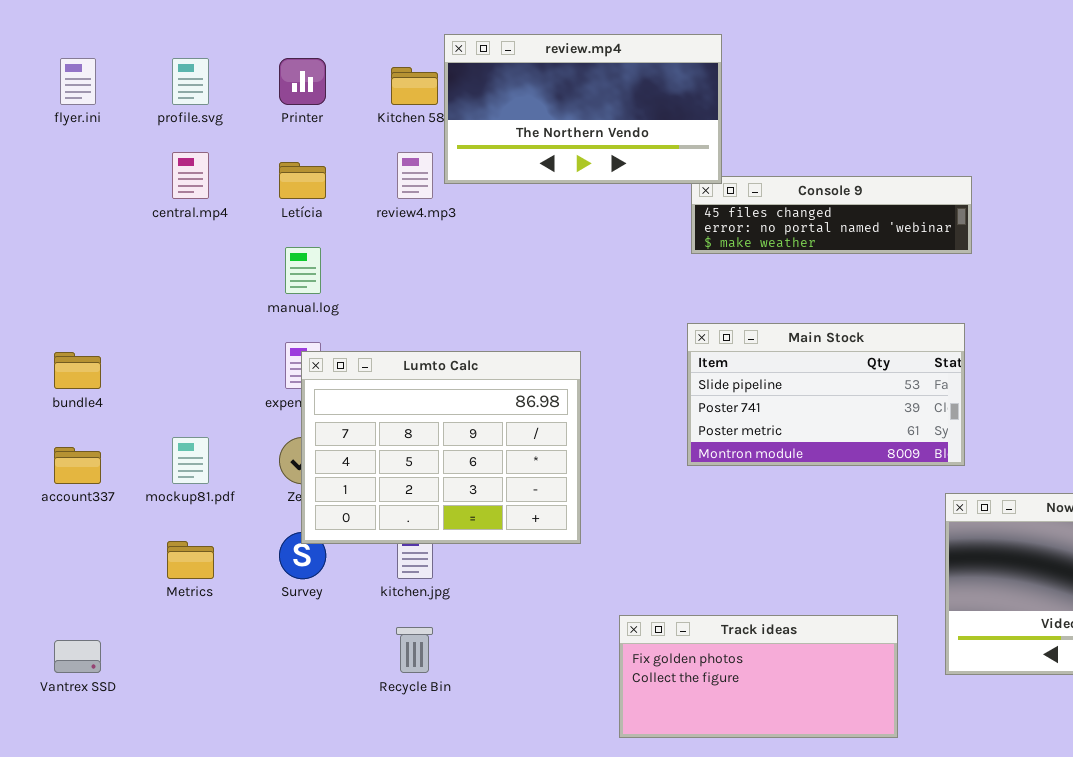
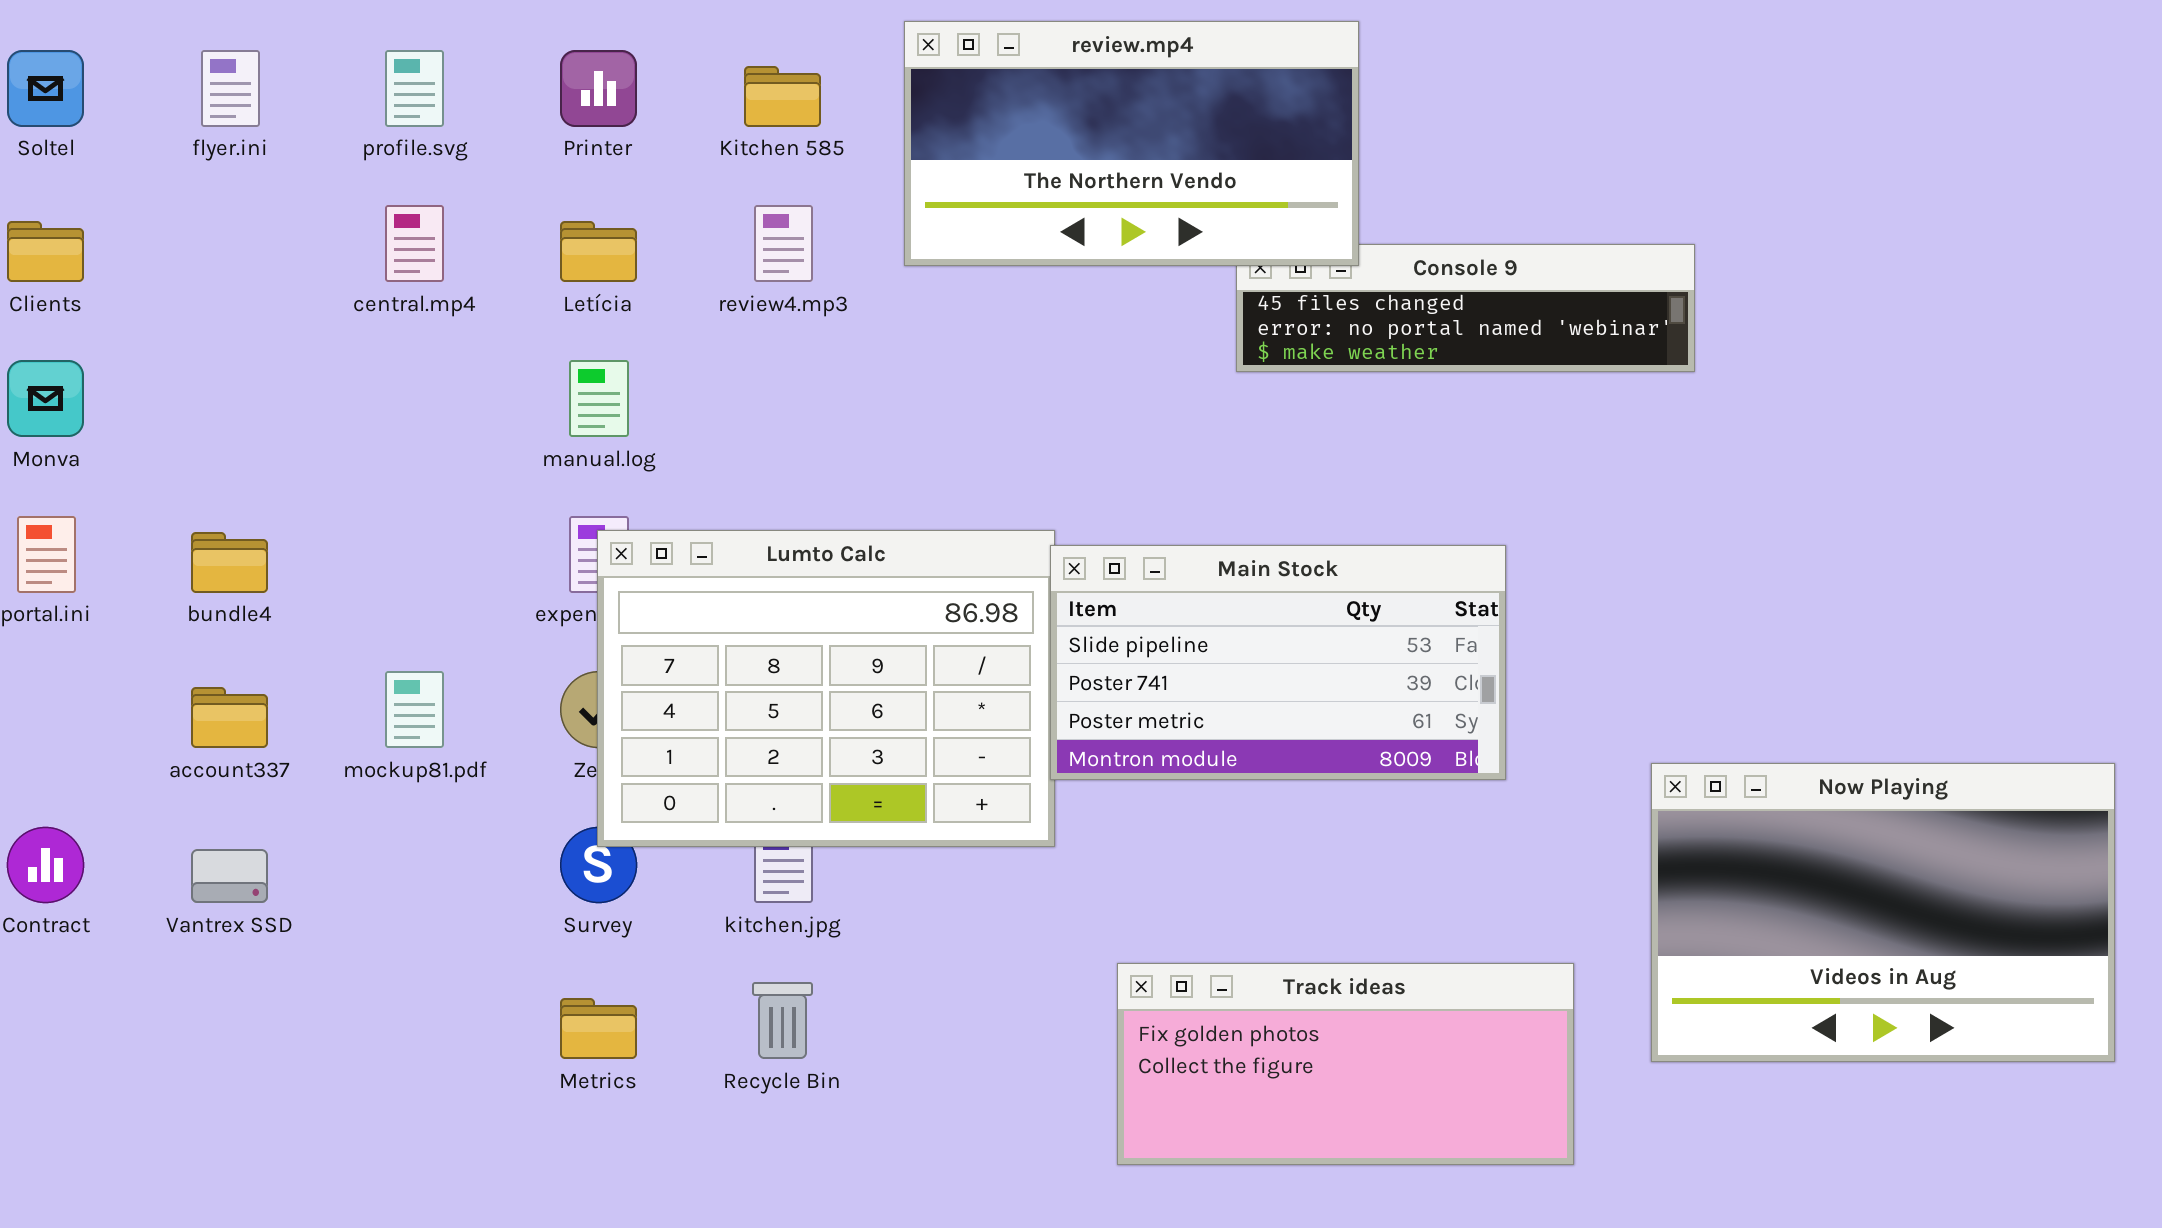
review.mp4: [444,34,722,184] -> [904,21,1359,266], moved
Main Stock: [687,323,965,466] -> [1050,545,1506,780], moved
Metrics: [167,541,214,579] -> [560,998,637,1059], moved
Vantrex SSD: [54,640,101,673] -> [191,849,268,903], moved

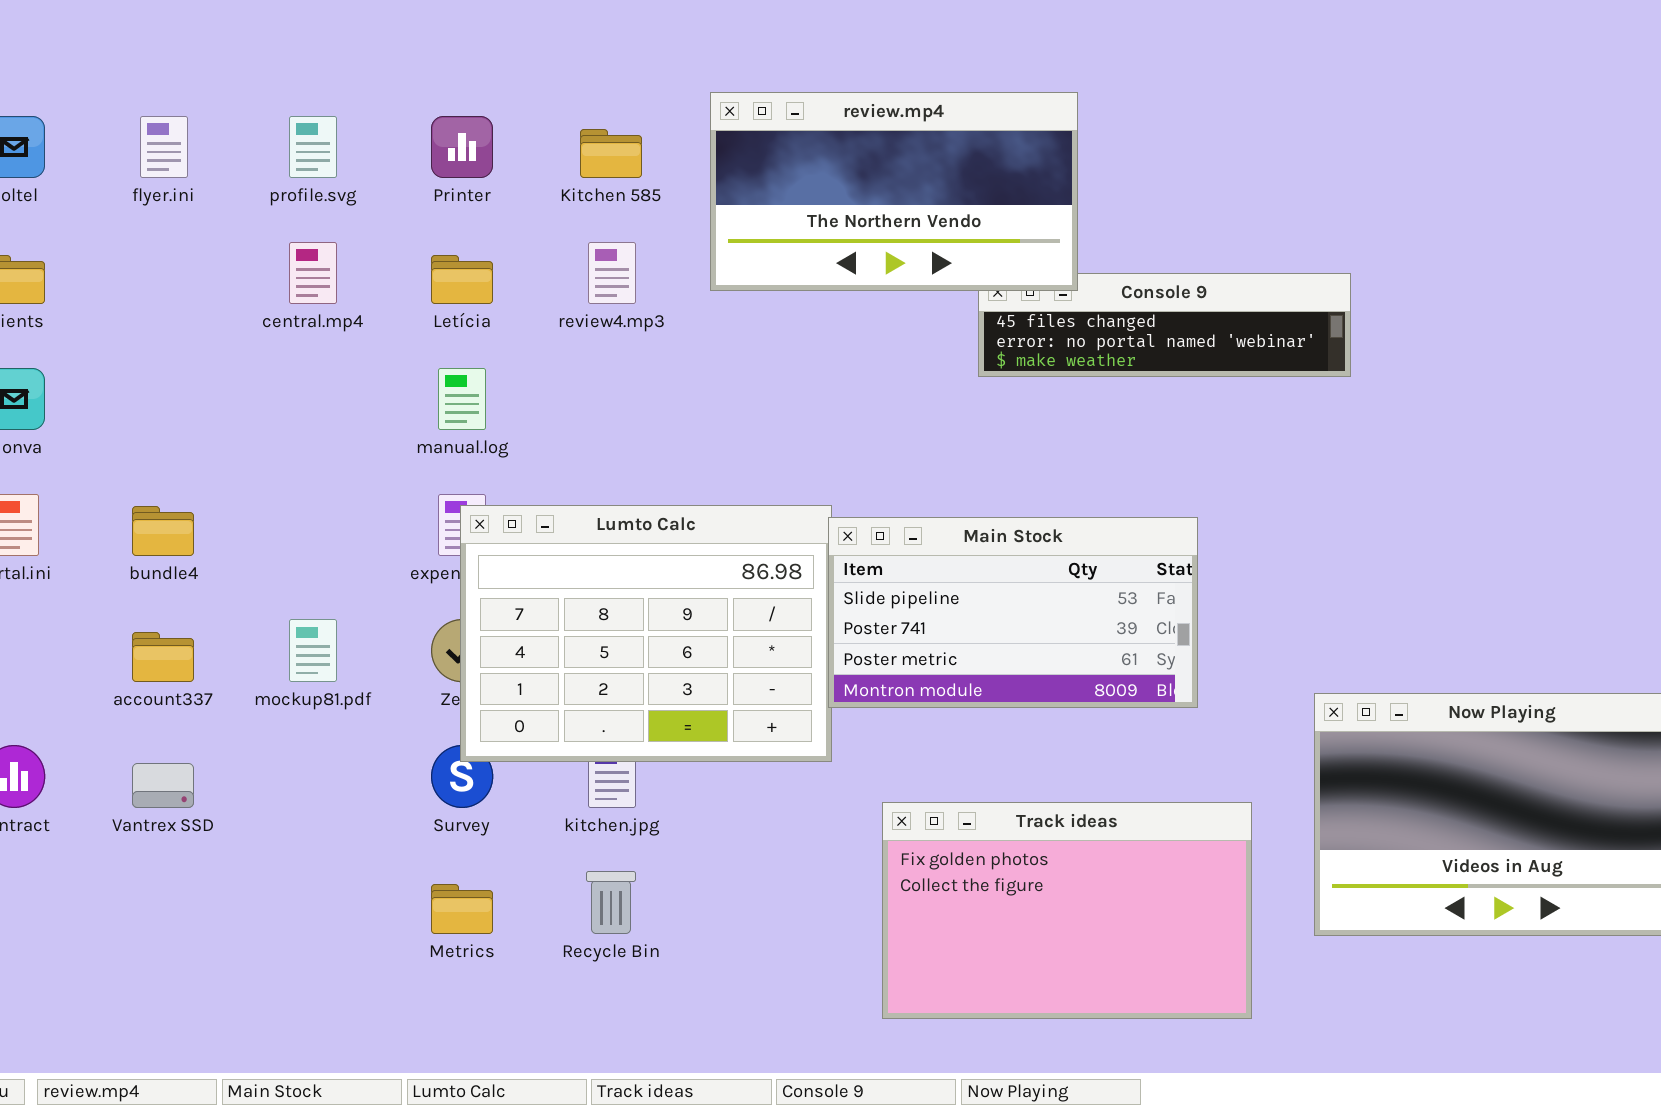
Track ideas: [1117,963,1574,1165] -> [882,802,1252,1019], resized

